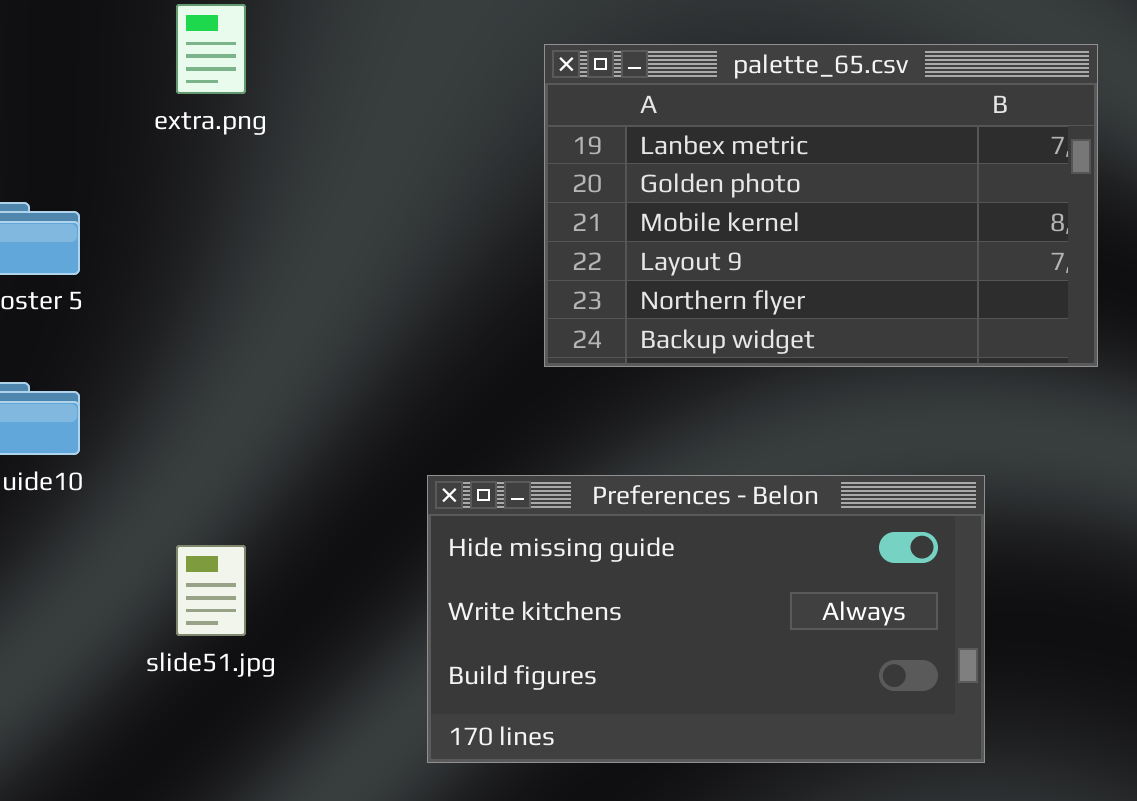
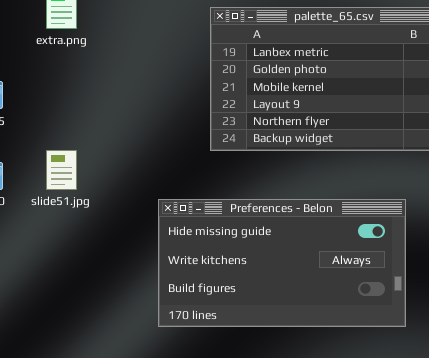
slide51.jpg: [176,545,246,636] -> [46,150,77,190], moved

